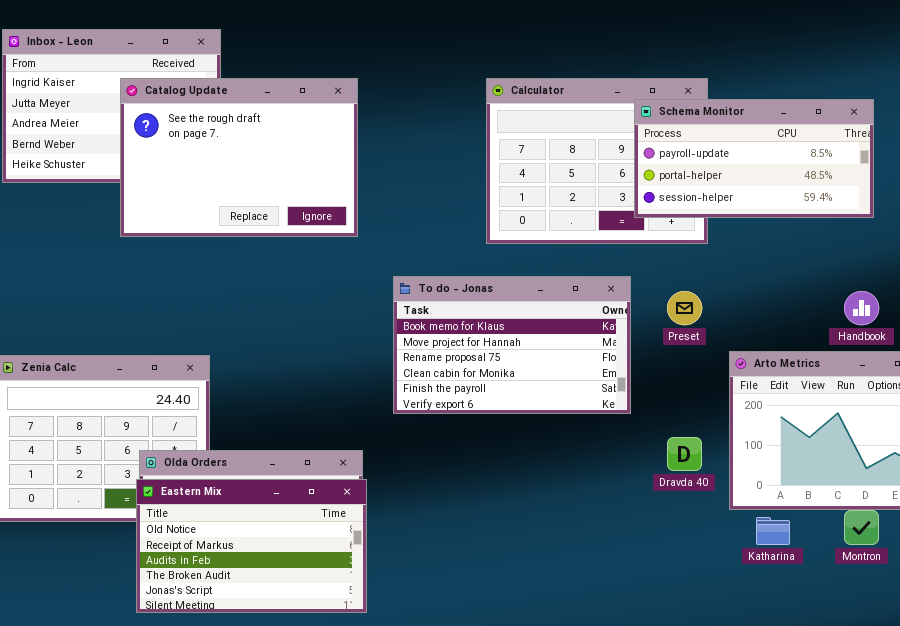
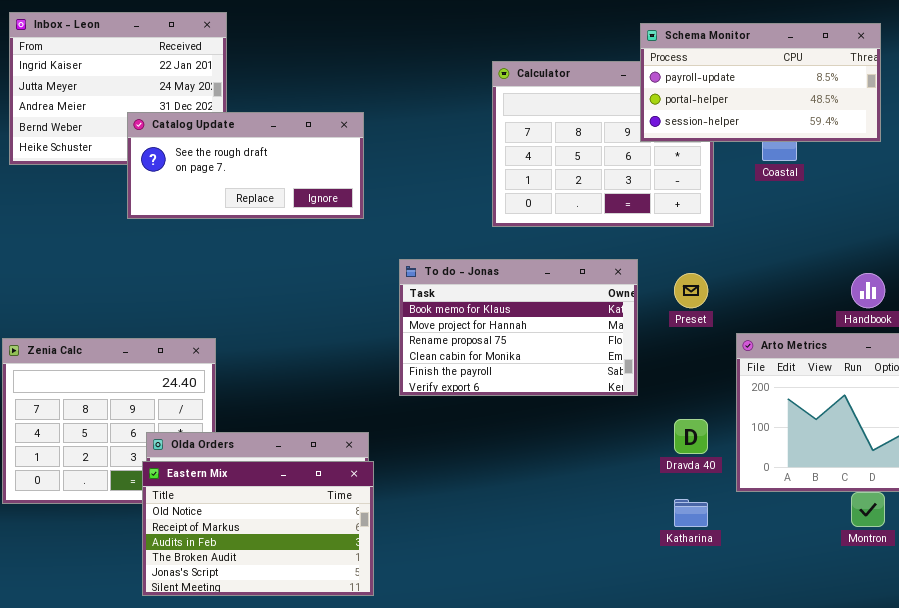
Catalog Update: [120,78,358,237] -> [127,112,364,219], resized
Schema Monitor: [634,99,874,218] -> [640,23,881,142], moved
Katharina: [756,517,790,545] -> [674,499,708,527], moved

